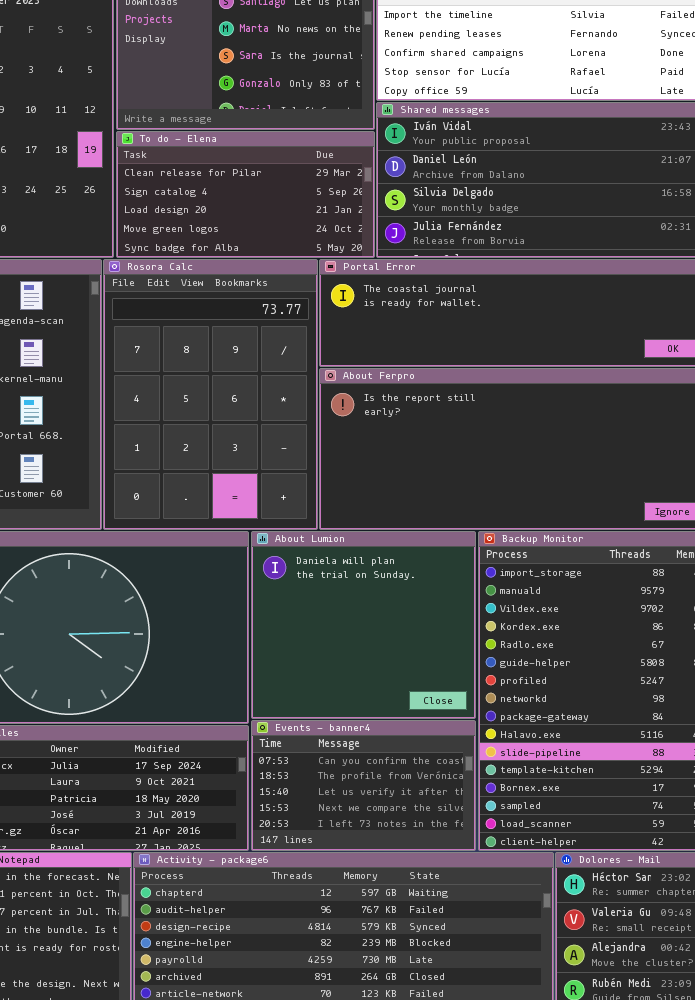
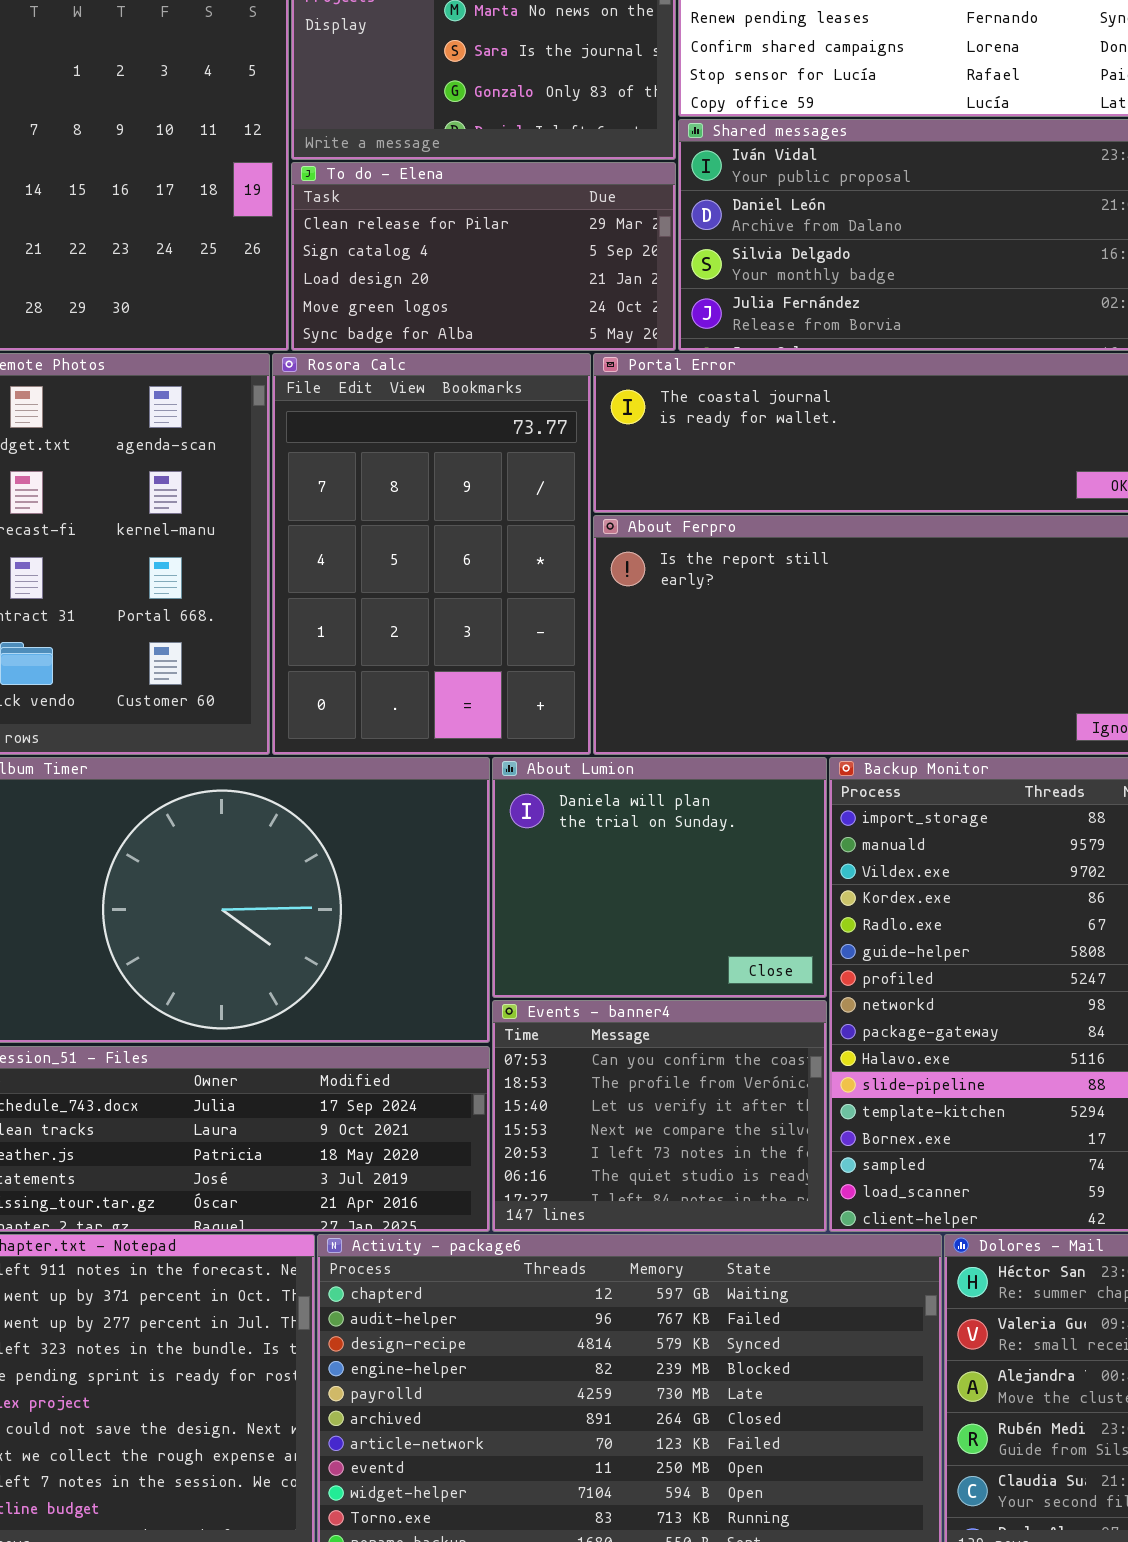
About Lumion: [251,531,476,719] -> [492,757,827,998], resized
Events - banner4: [251,720,476,851] -> [492,1000,827,1232], resized

